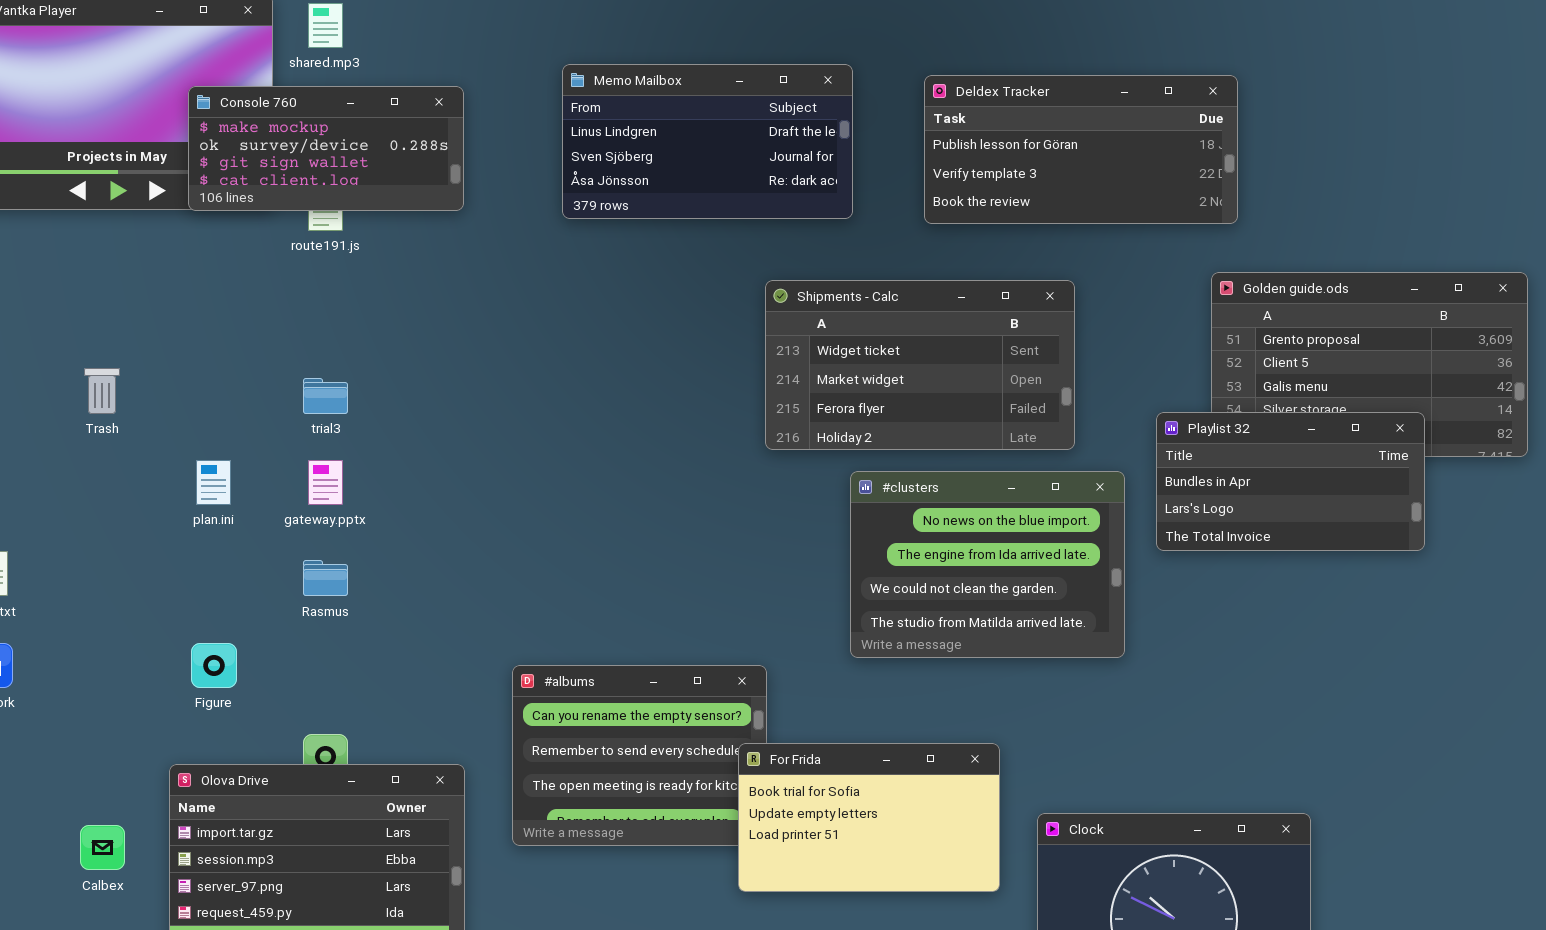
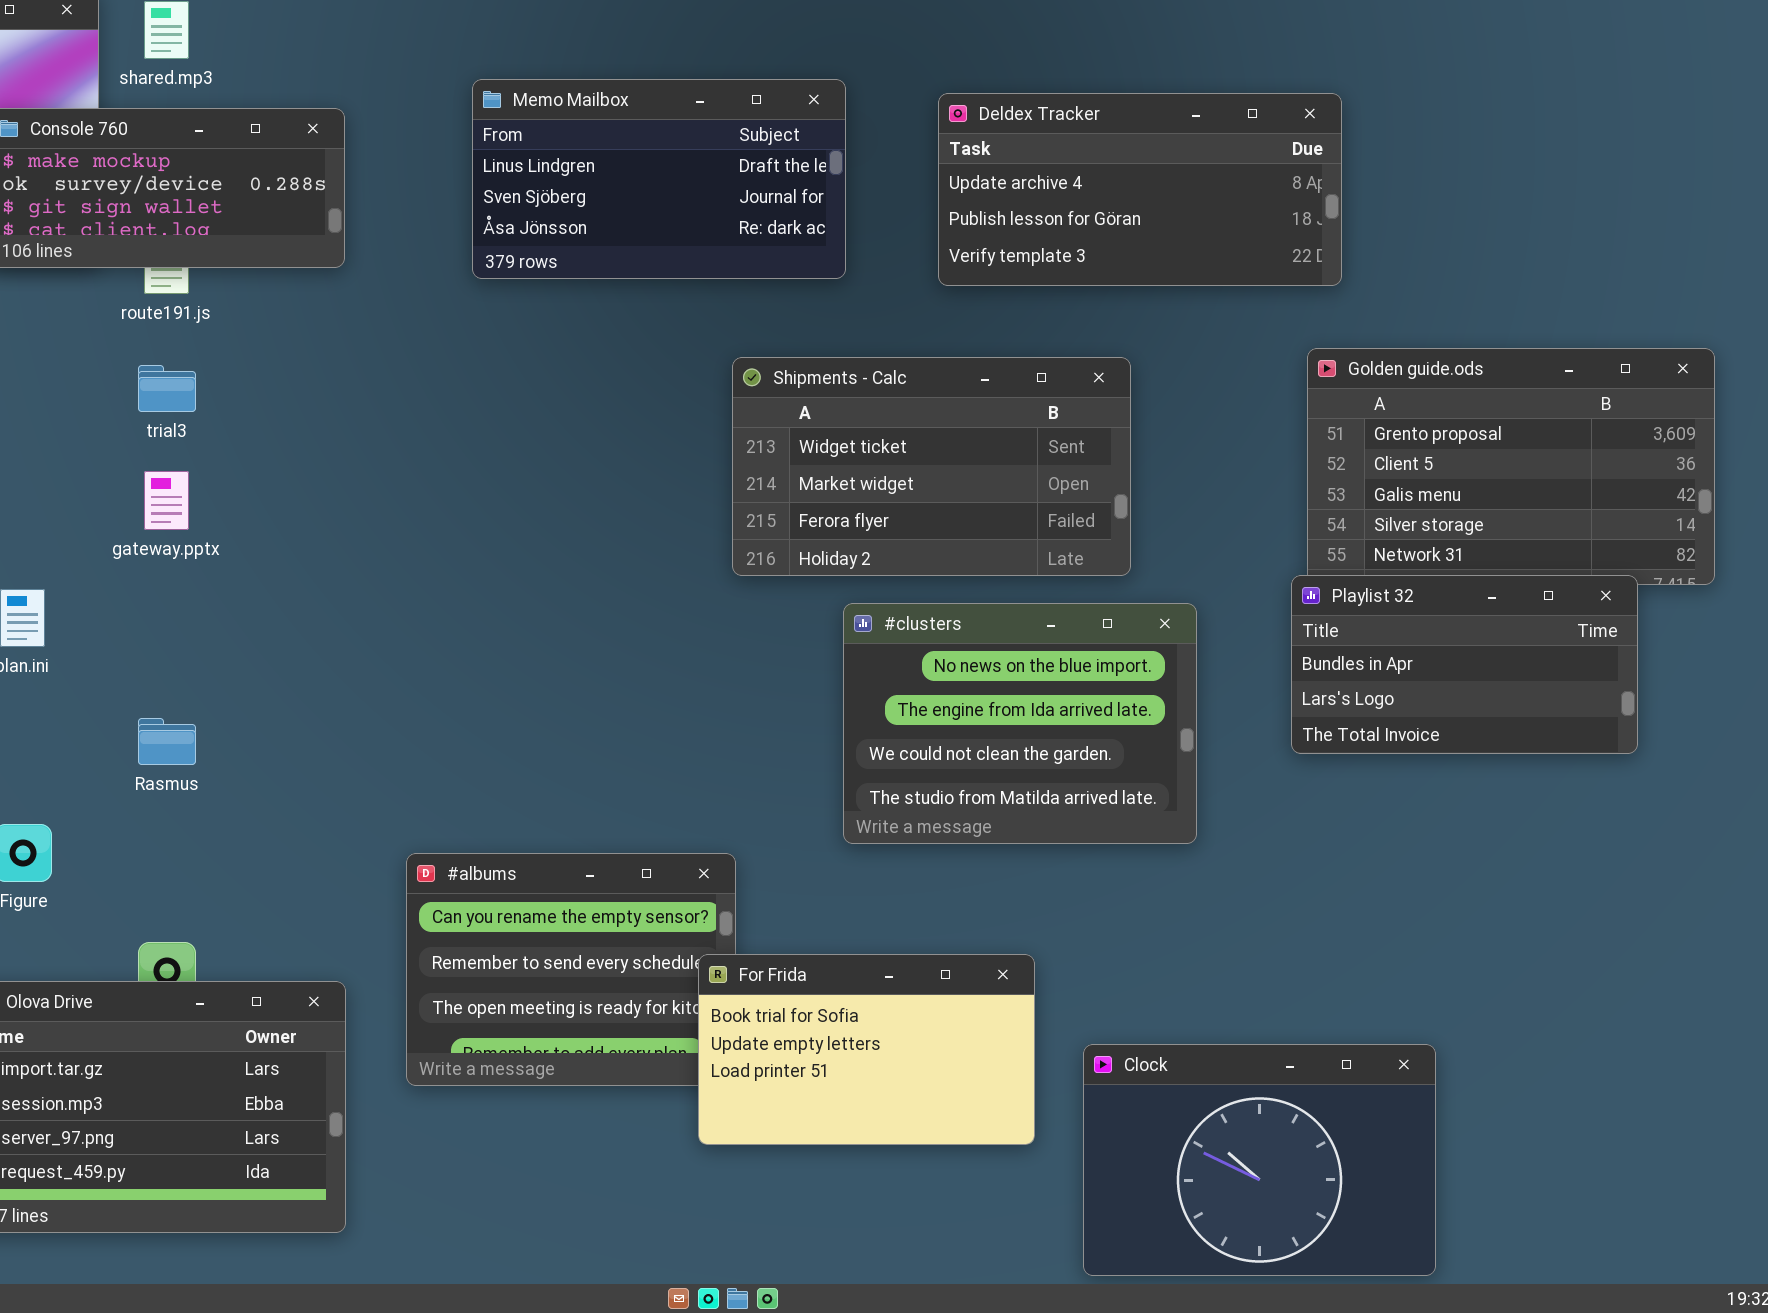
Deldex Tracker: [924,75,1238,224] -> [938,93,1342,286], scrolled up 1 row
trial3: [303,378,348,414] -> [138,365,196,412], moved
Playlist 32: [1156,412,1425,551] -> [1291,575,1638,754], moved
gateway.pptx: [308,460,343,505] -> [144,471,189,530], moved

